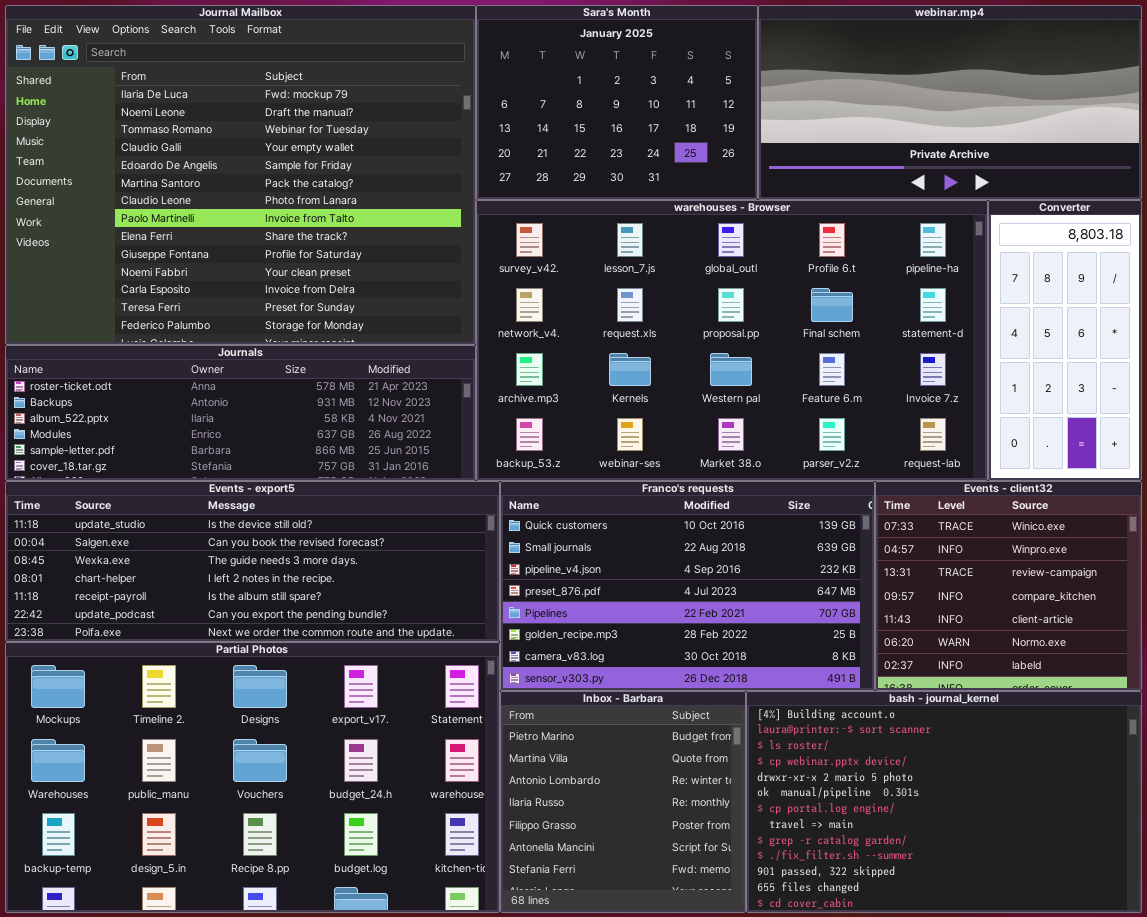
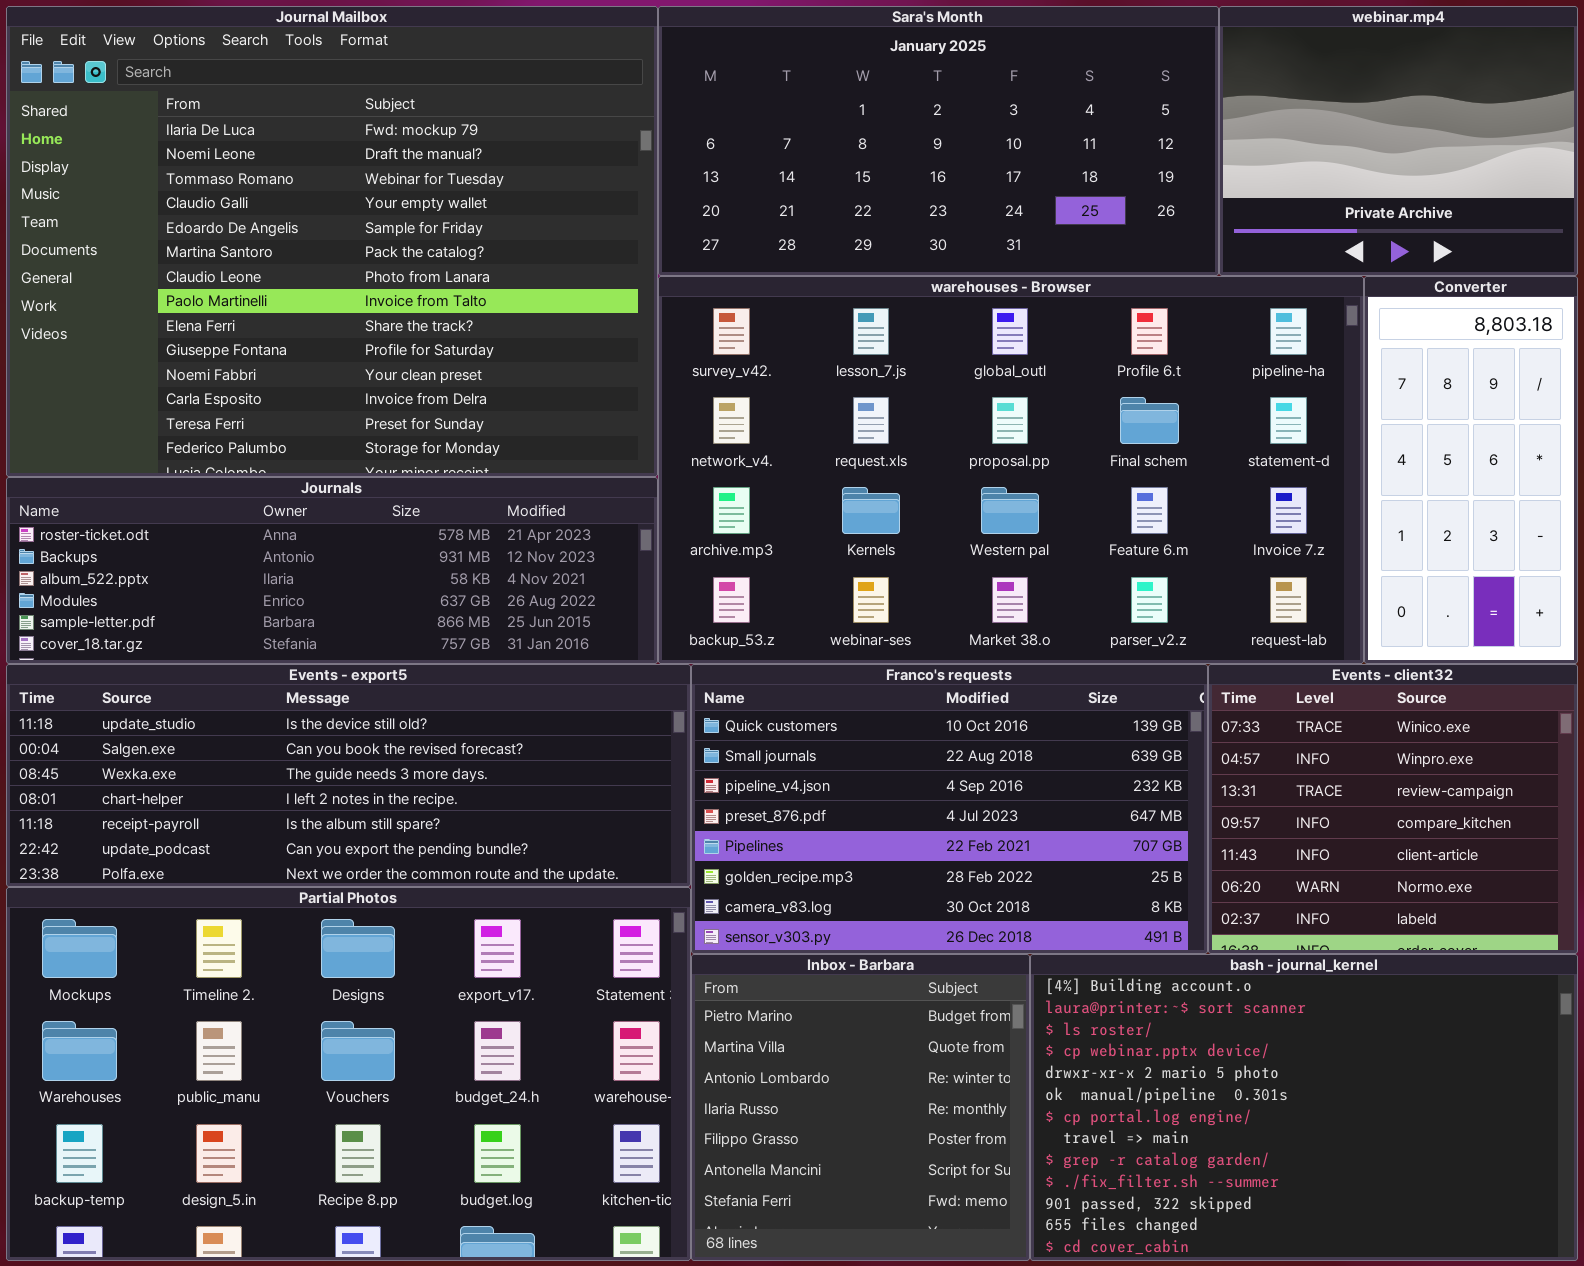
Sara's Month: [476,5,758,200] -> [658,6,1219,276], resized
webinar.mp4: [758,5,1142,200] -> [1219,6,1578,276], resized

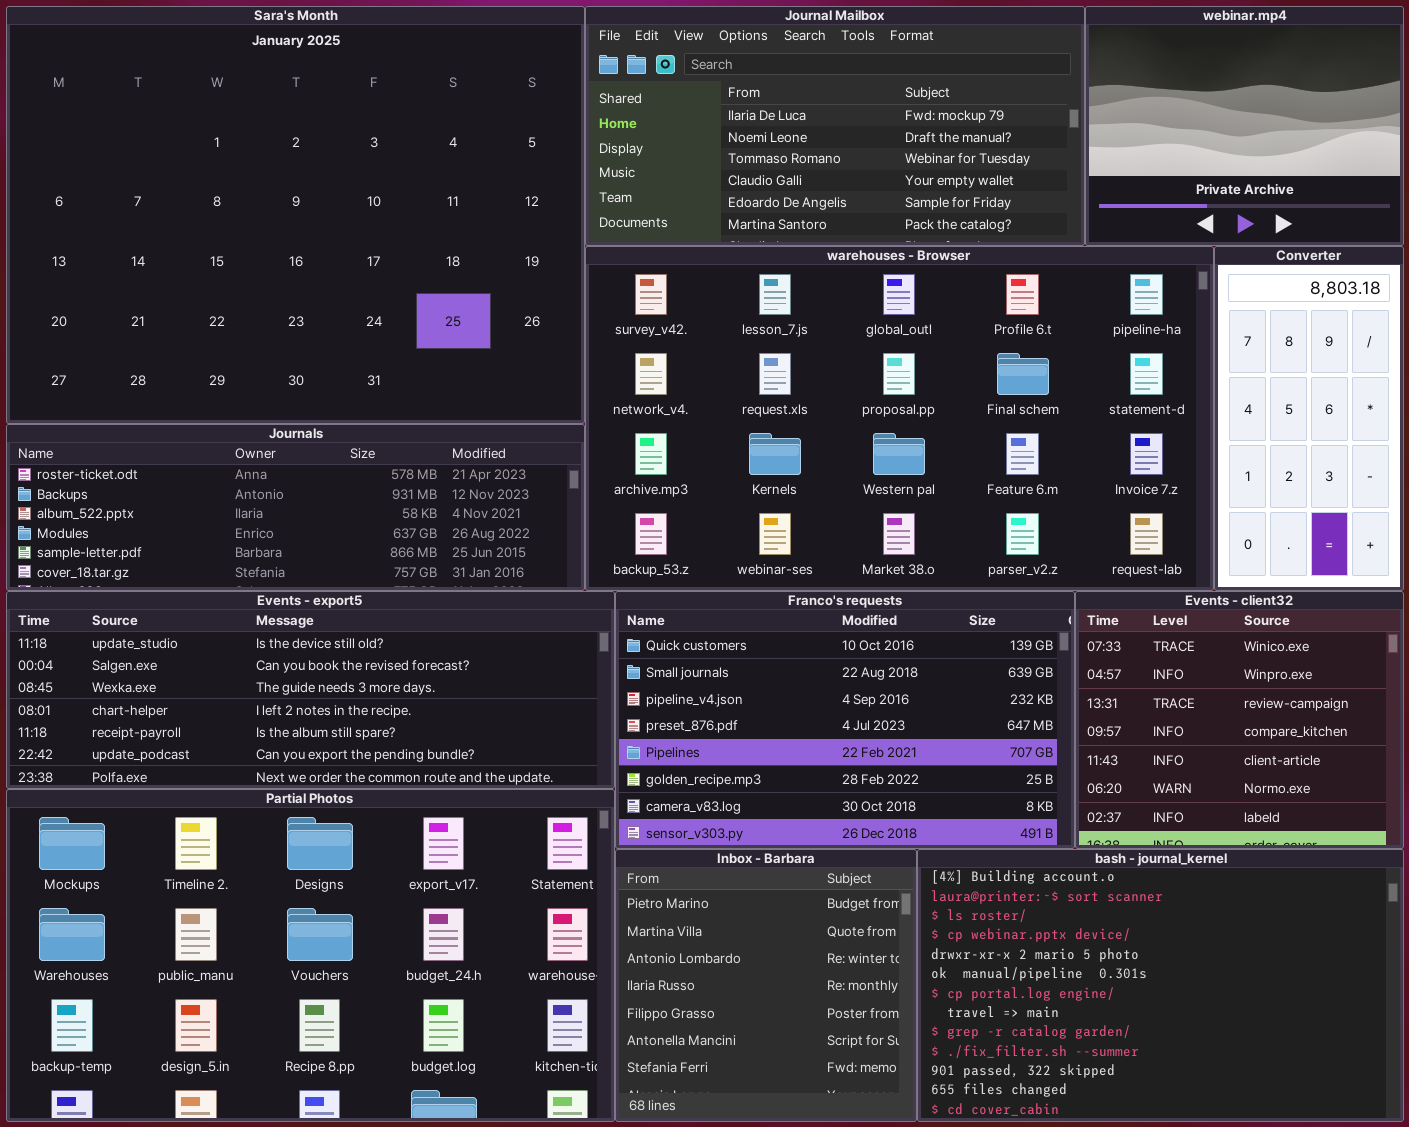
Journal Mailbox: [6,6,658,477] -> [585,6,1085,246], moved, resized
Sara's Month: [658,6,1219,276] -> [6,6,585,424], moved, resized

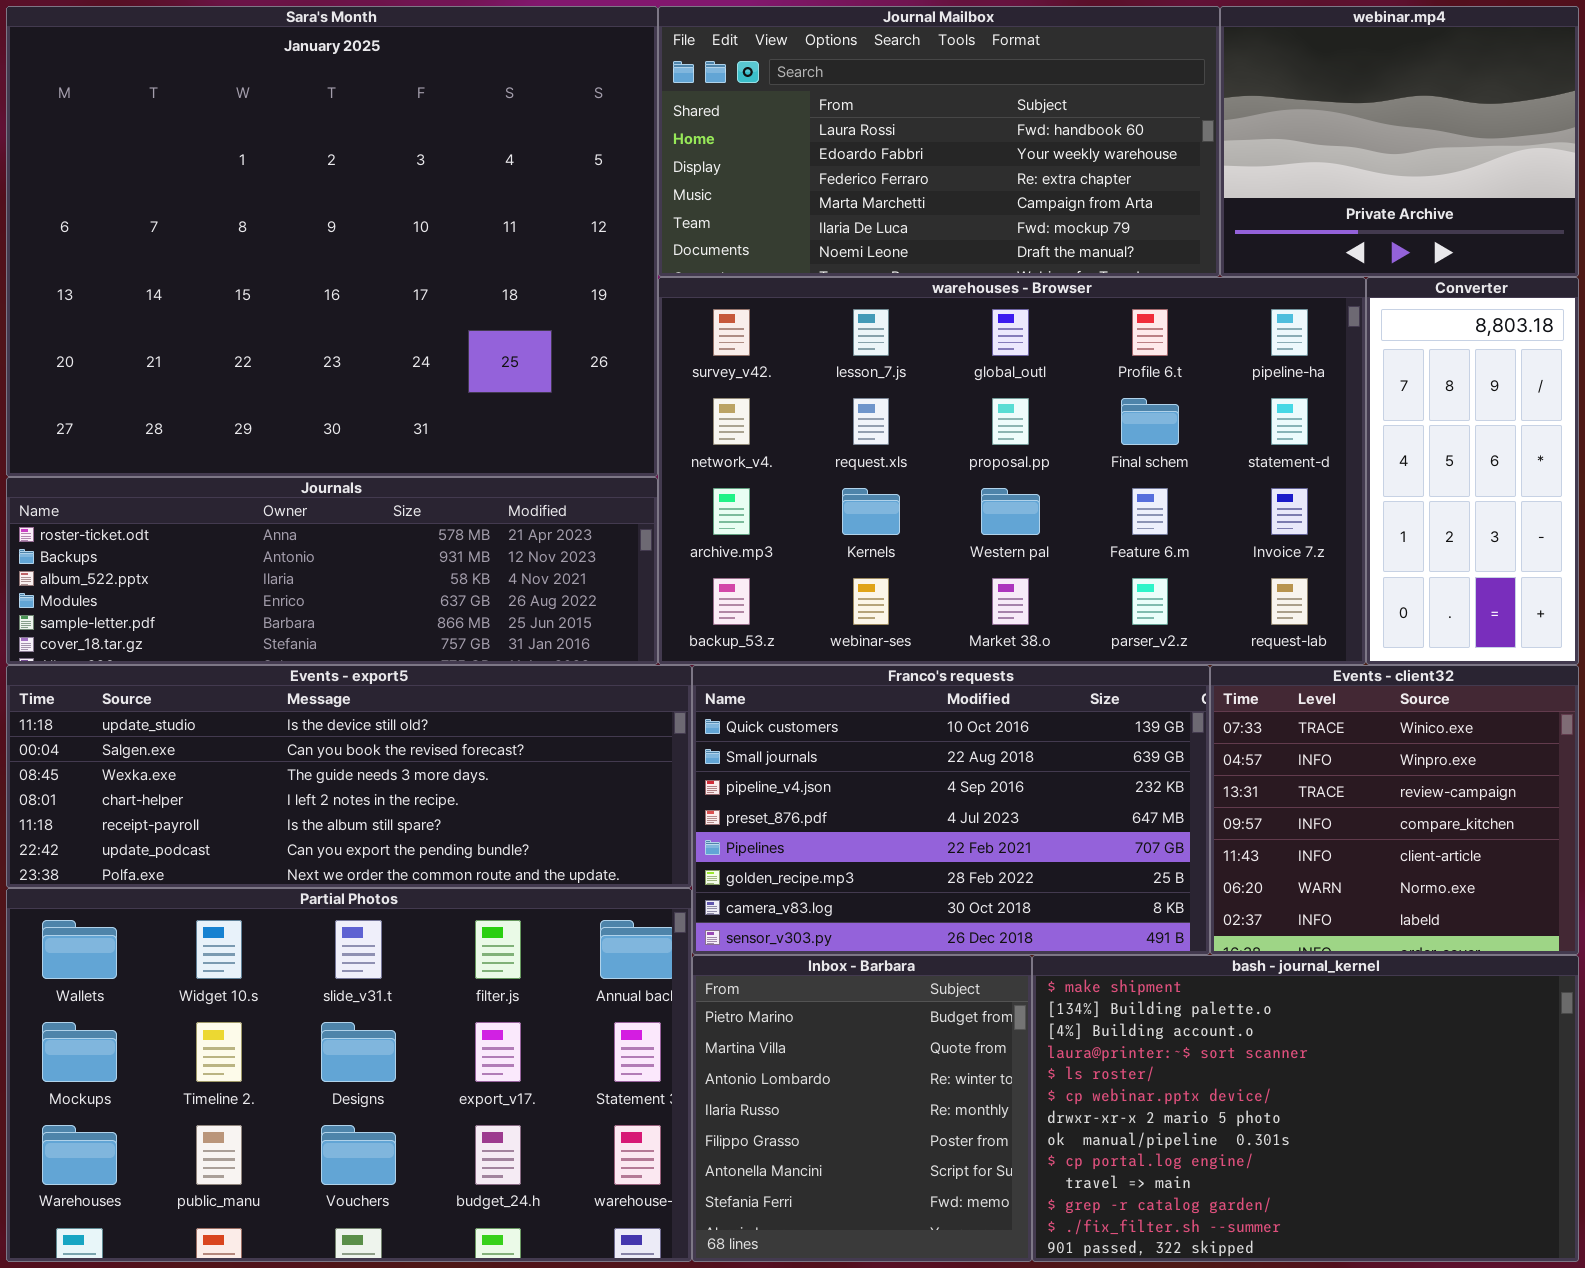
Journal Mailbox: [585,6,1085,246] -> [658,6,1220,277], scrolled up 4 rows
Partial Photos: [6,789,615,1122] -> [6,888,692,1262], scrolled up 1 row
bash - journal_kernel: [917,849,1404,1122] -> [1032,955,1579,1262], scrolled up 2 rows

